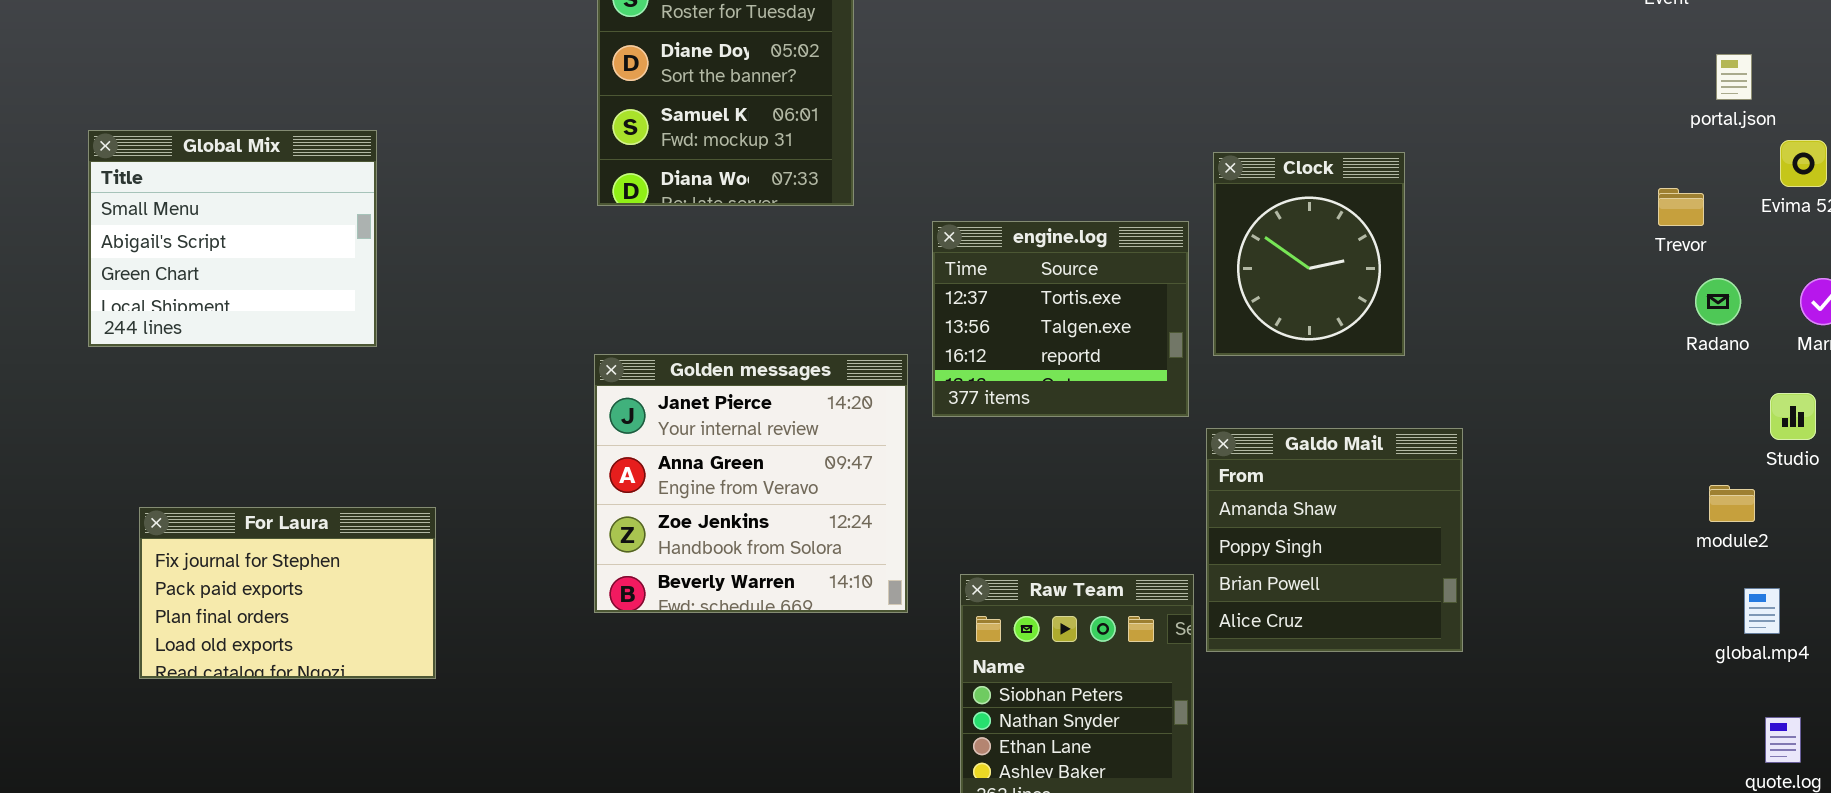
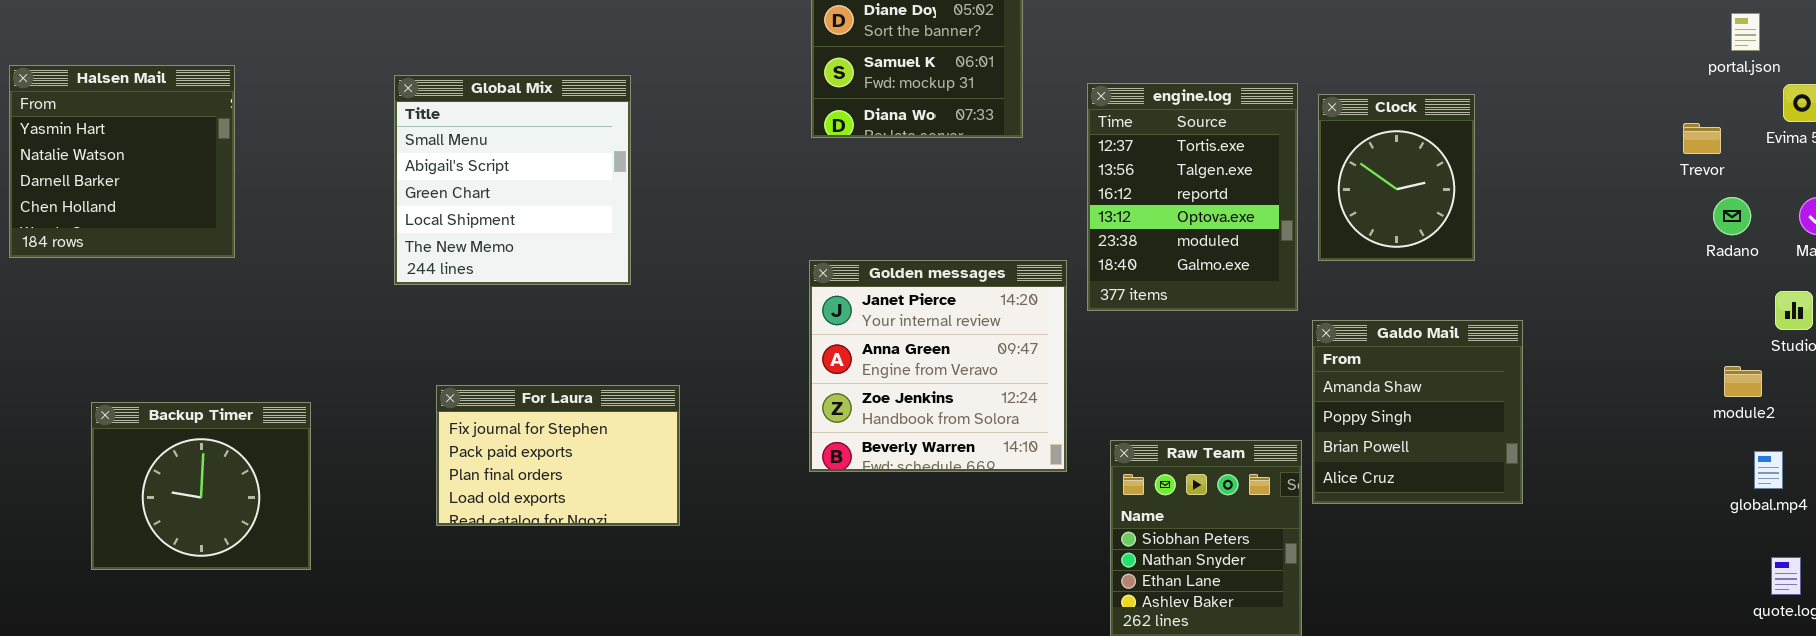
Global Mix: [88,130,377,347] -> [394,75,631,285], resized
engine.log: [932,221,1189,417] -> [1087,83,1298,311], resized

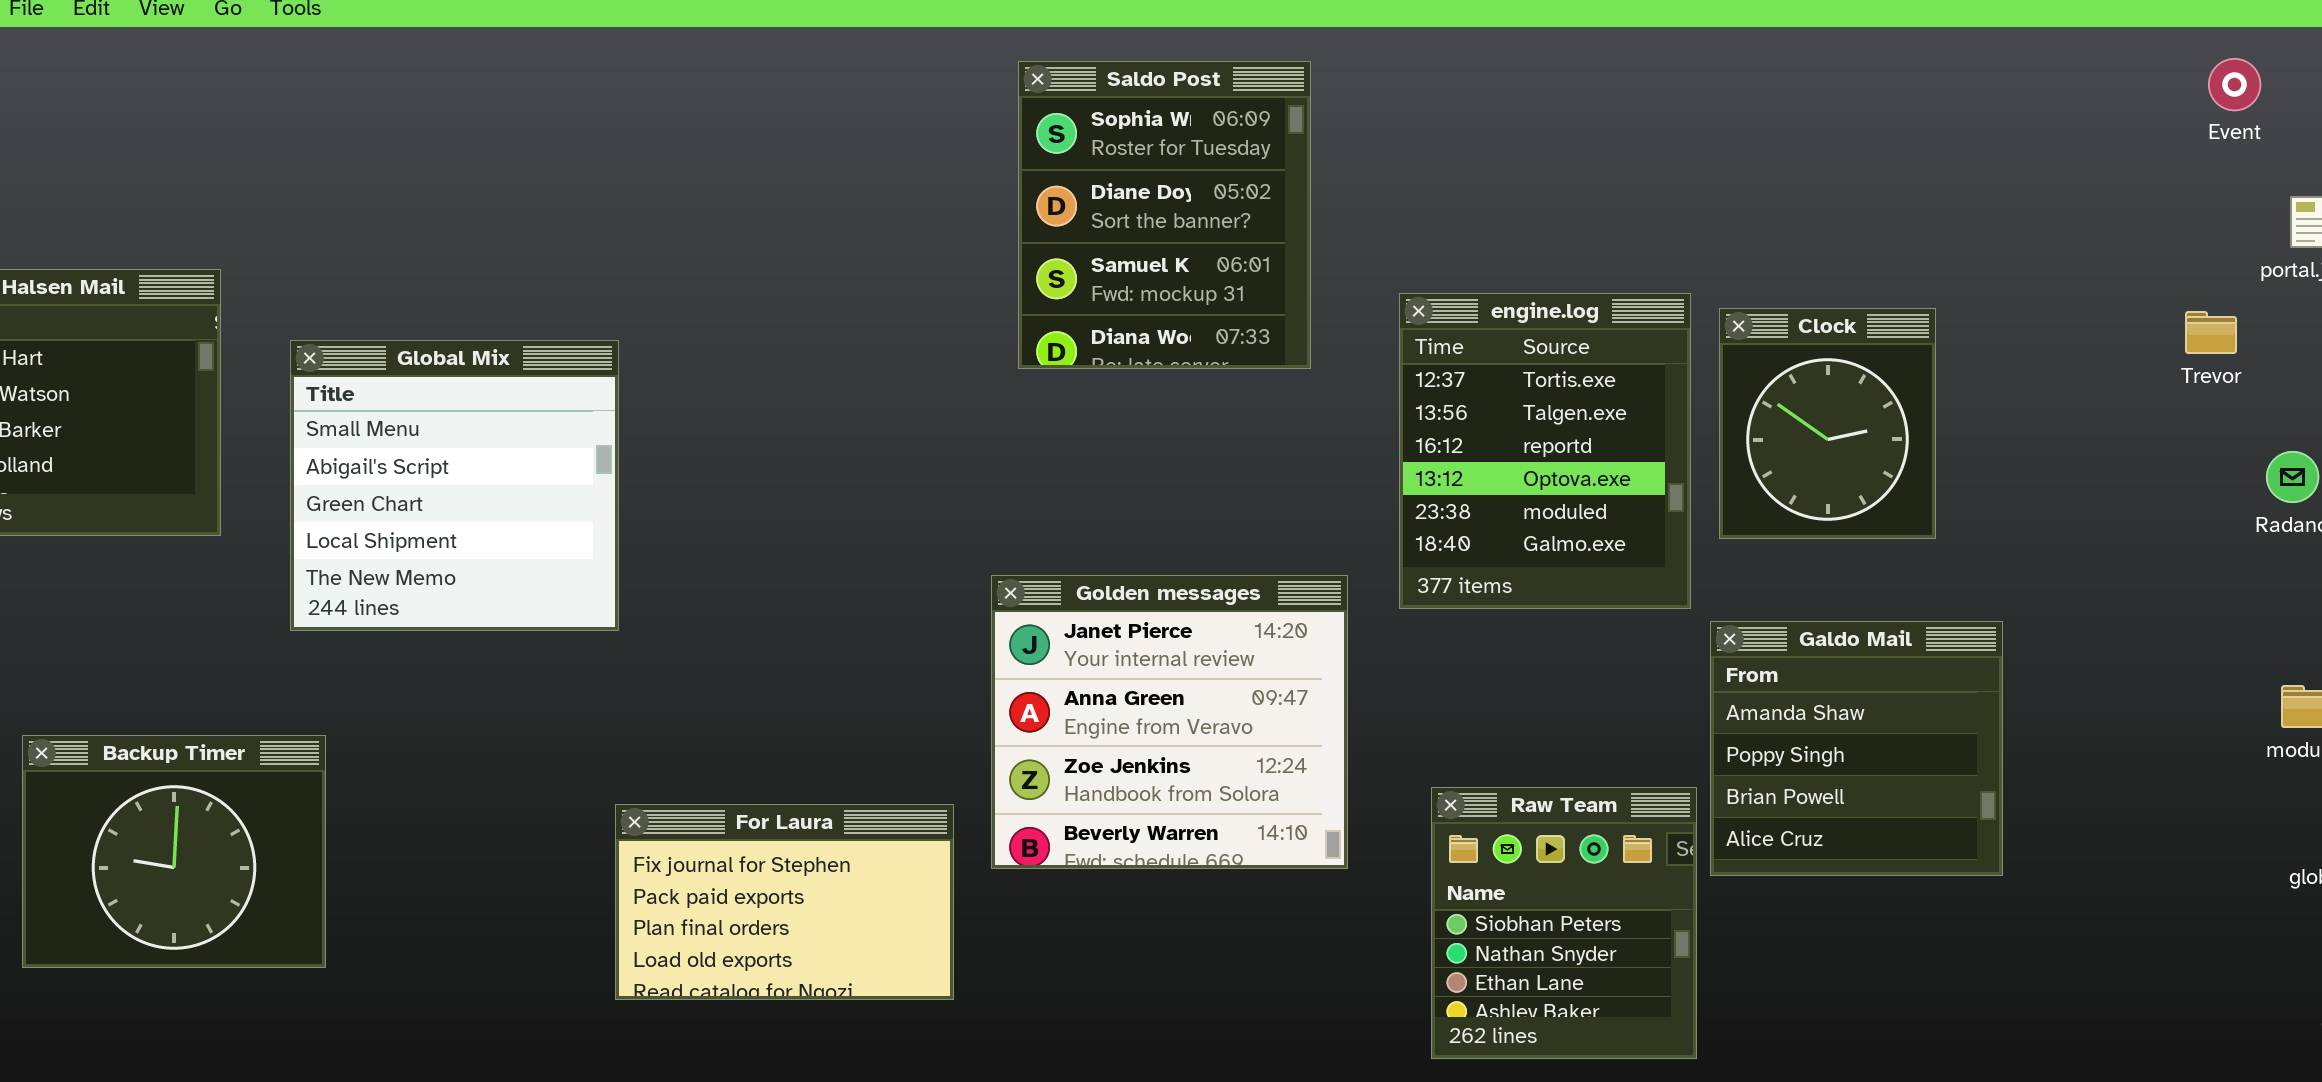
Global Mix: [394,75,631,285] -> [290,340,619,631], moved
Trevor: [1683,123,1721,154] -> [2185,311,2237,354], moved
Golden messages: [809,260,1067,472] -> [991,575,1348,869], moved
For Laura: [436,385,680,526] -> [615,804,954,1000], moved

